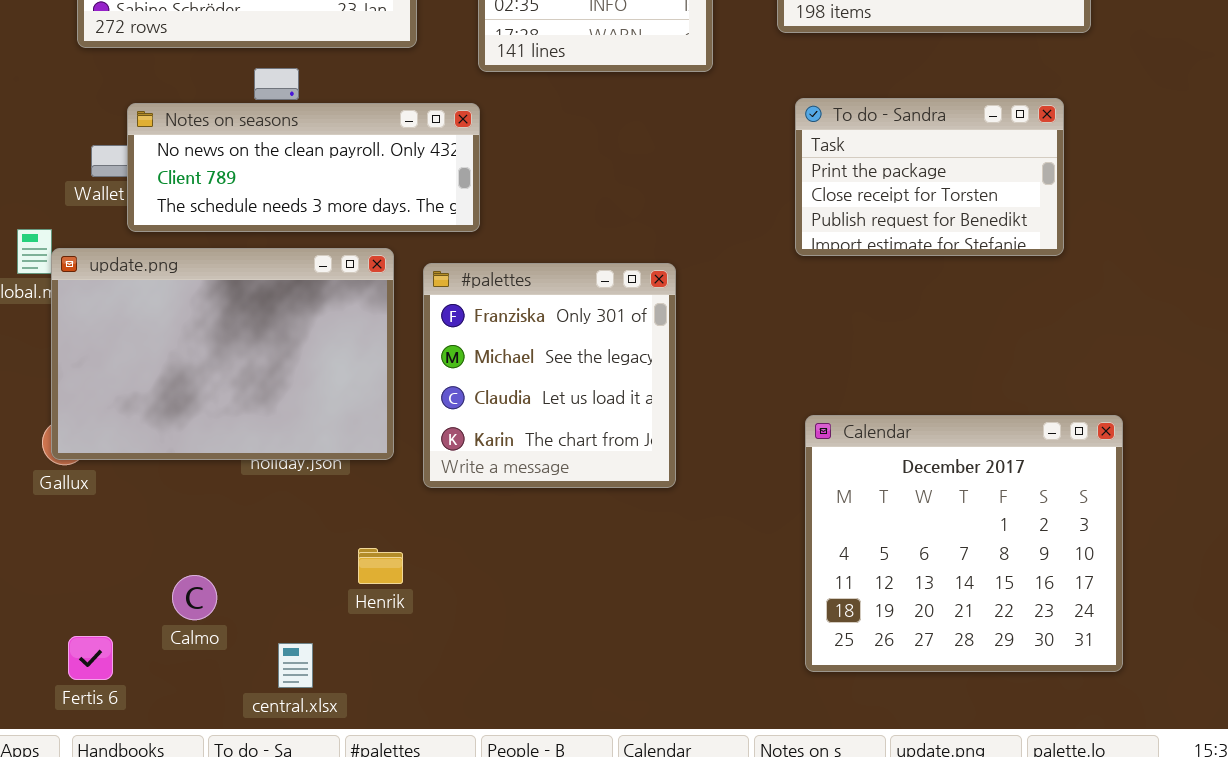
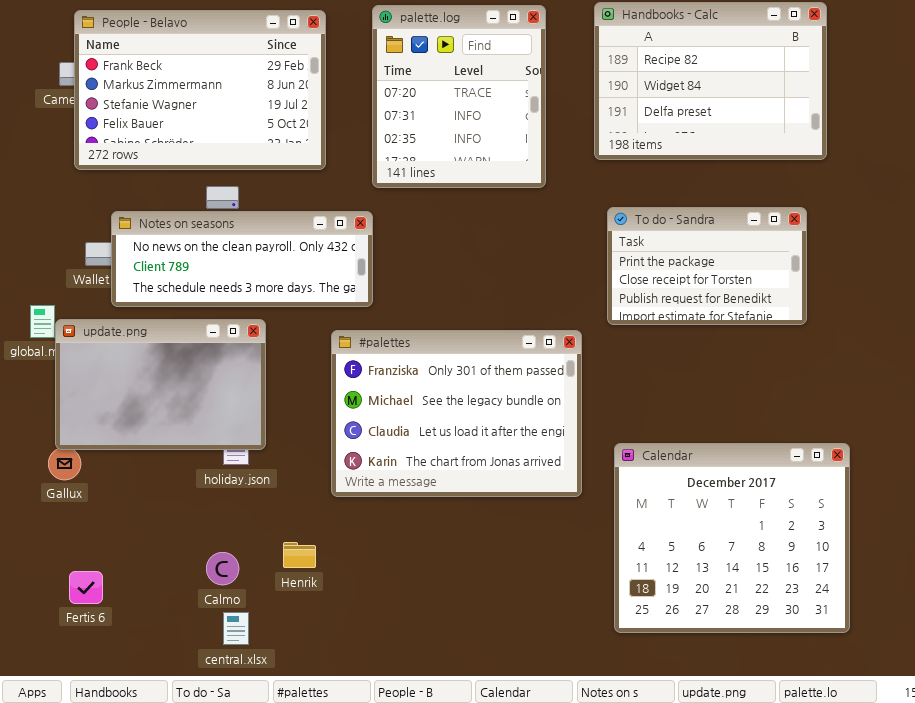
update.png: [51,248,394,460] -> [55,319,266,450], resized
#palettes: [423,263,676,488] -> [331,330,582,497], resized
Calmo: [172,575,217,620] -> [206,552,239,585], moved
Fertis 6: [68,636,113,680] -> [69,571,103,604], moved

